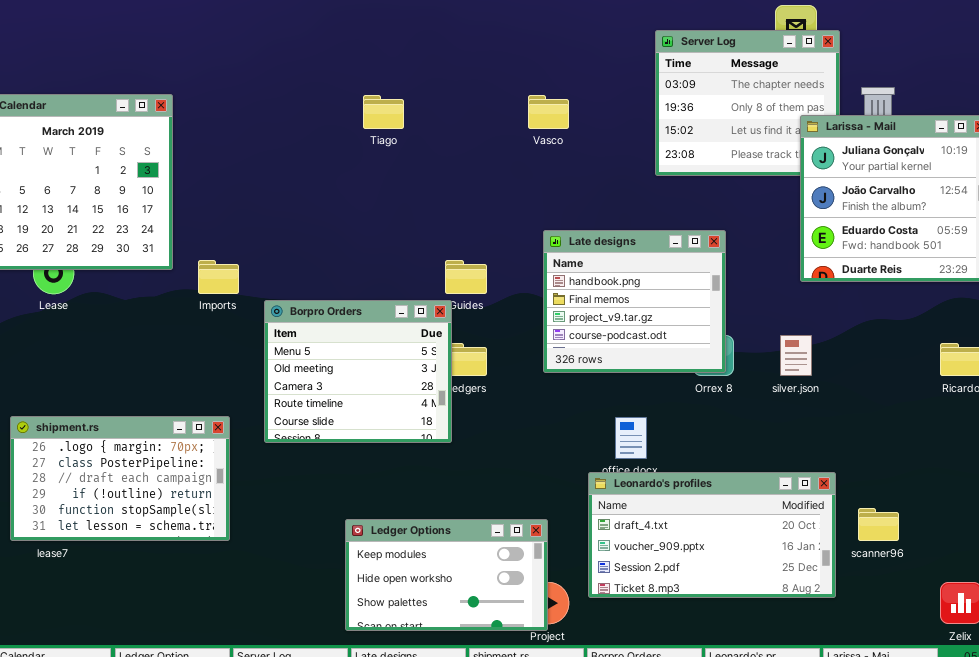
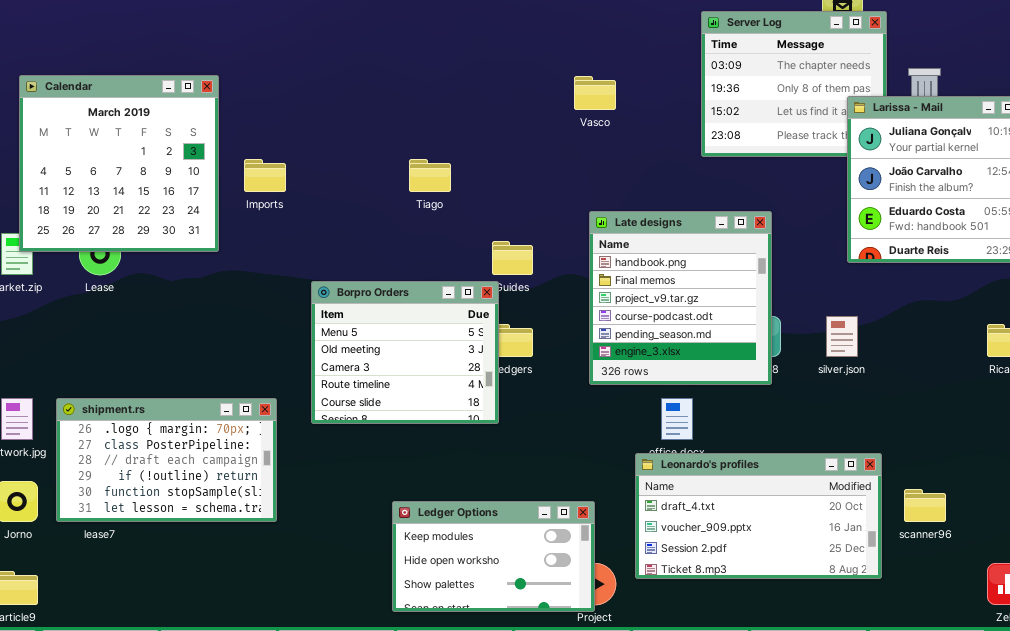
Tiago: [363,95,404,129] -> [409,159,451,192], moved
Late designs: [543,230,726,373] -> [589,211,772,385], resized
Imports: [198,260,239,294] -> [244,159,286,192], moved

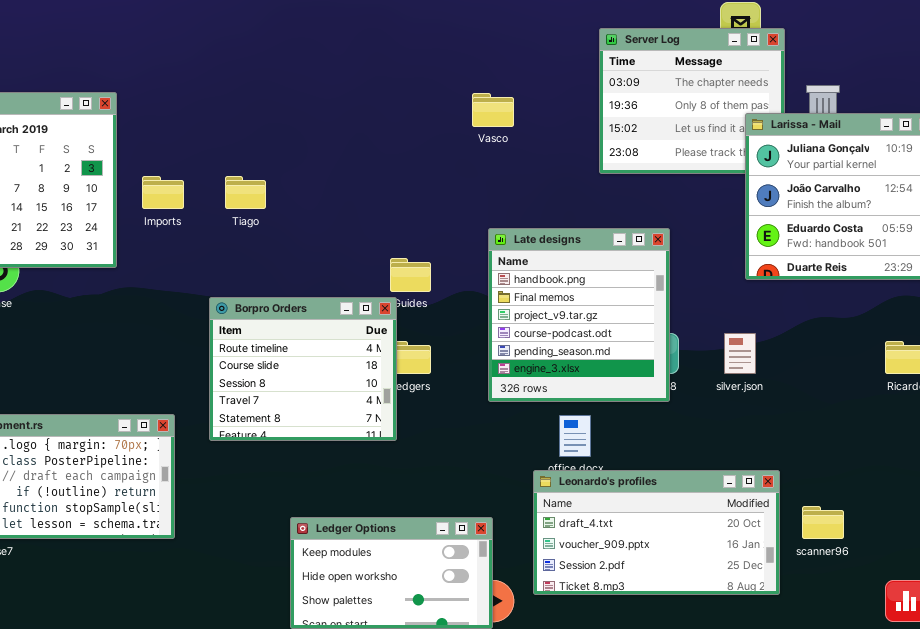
Tiago: [409,159,451,192] -> [225,176,266,209], moved
Borpro Orders: [311,281,499,424] -> [209,297,397,441], scrolled down 3 rows

